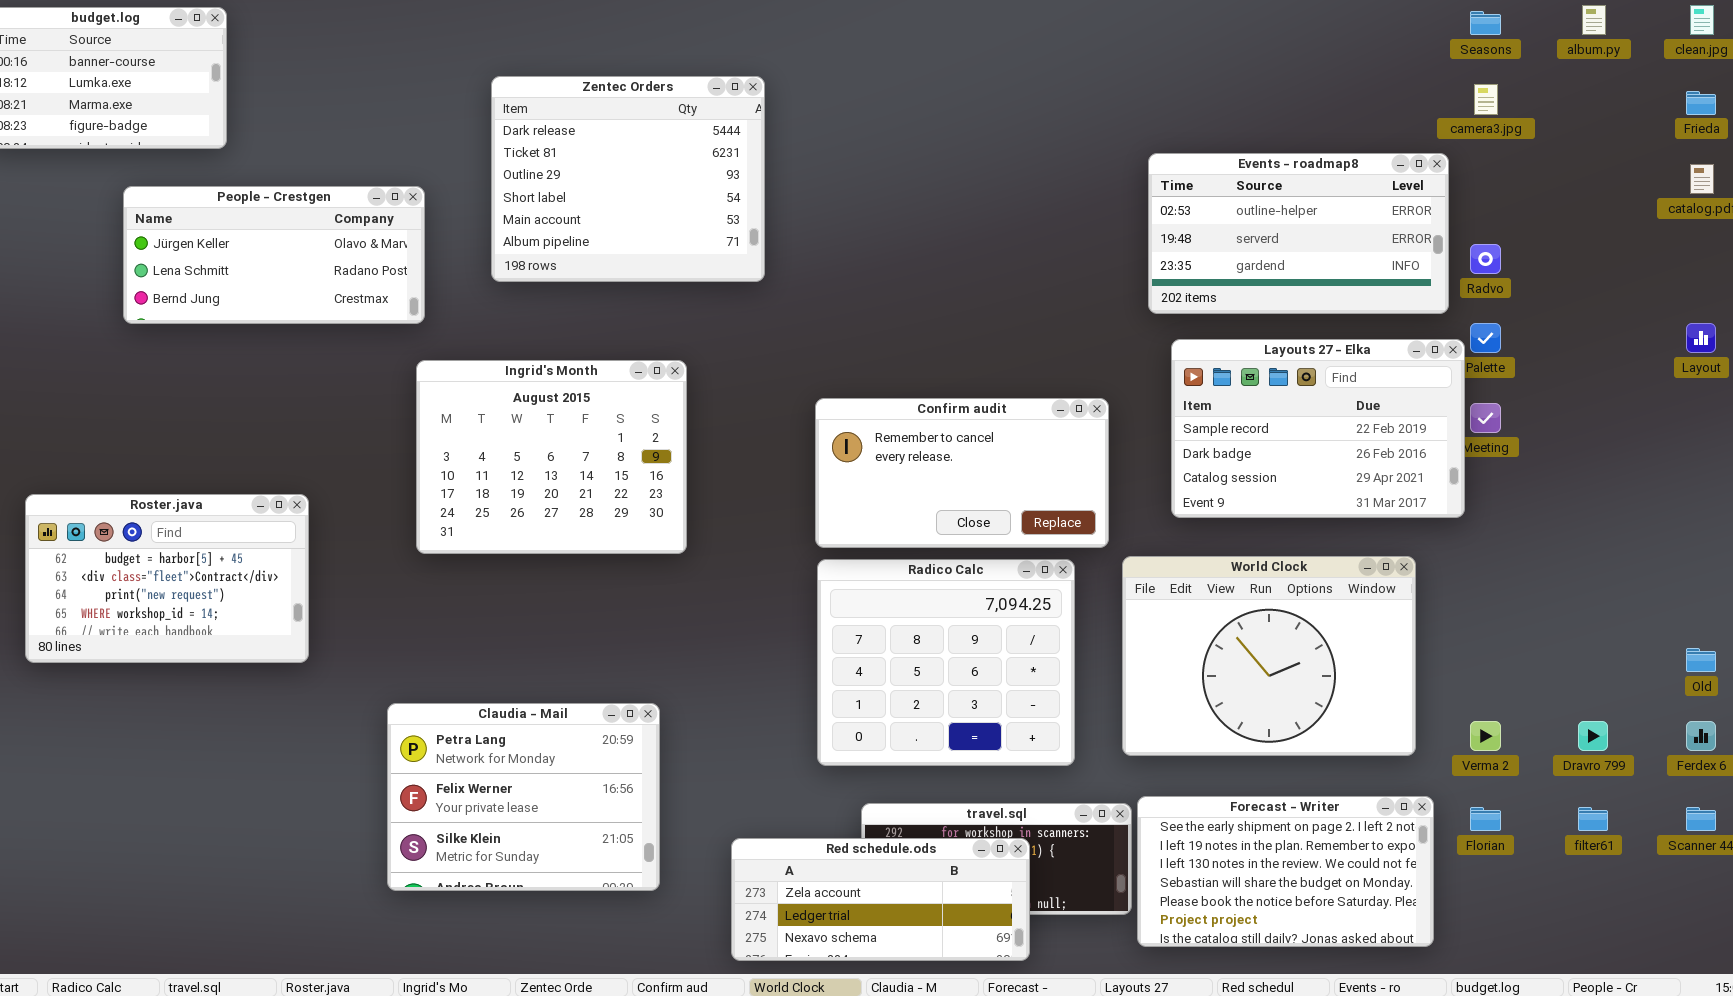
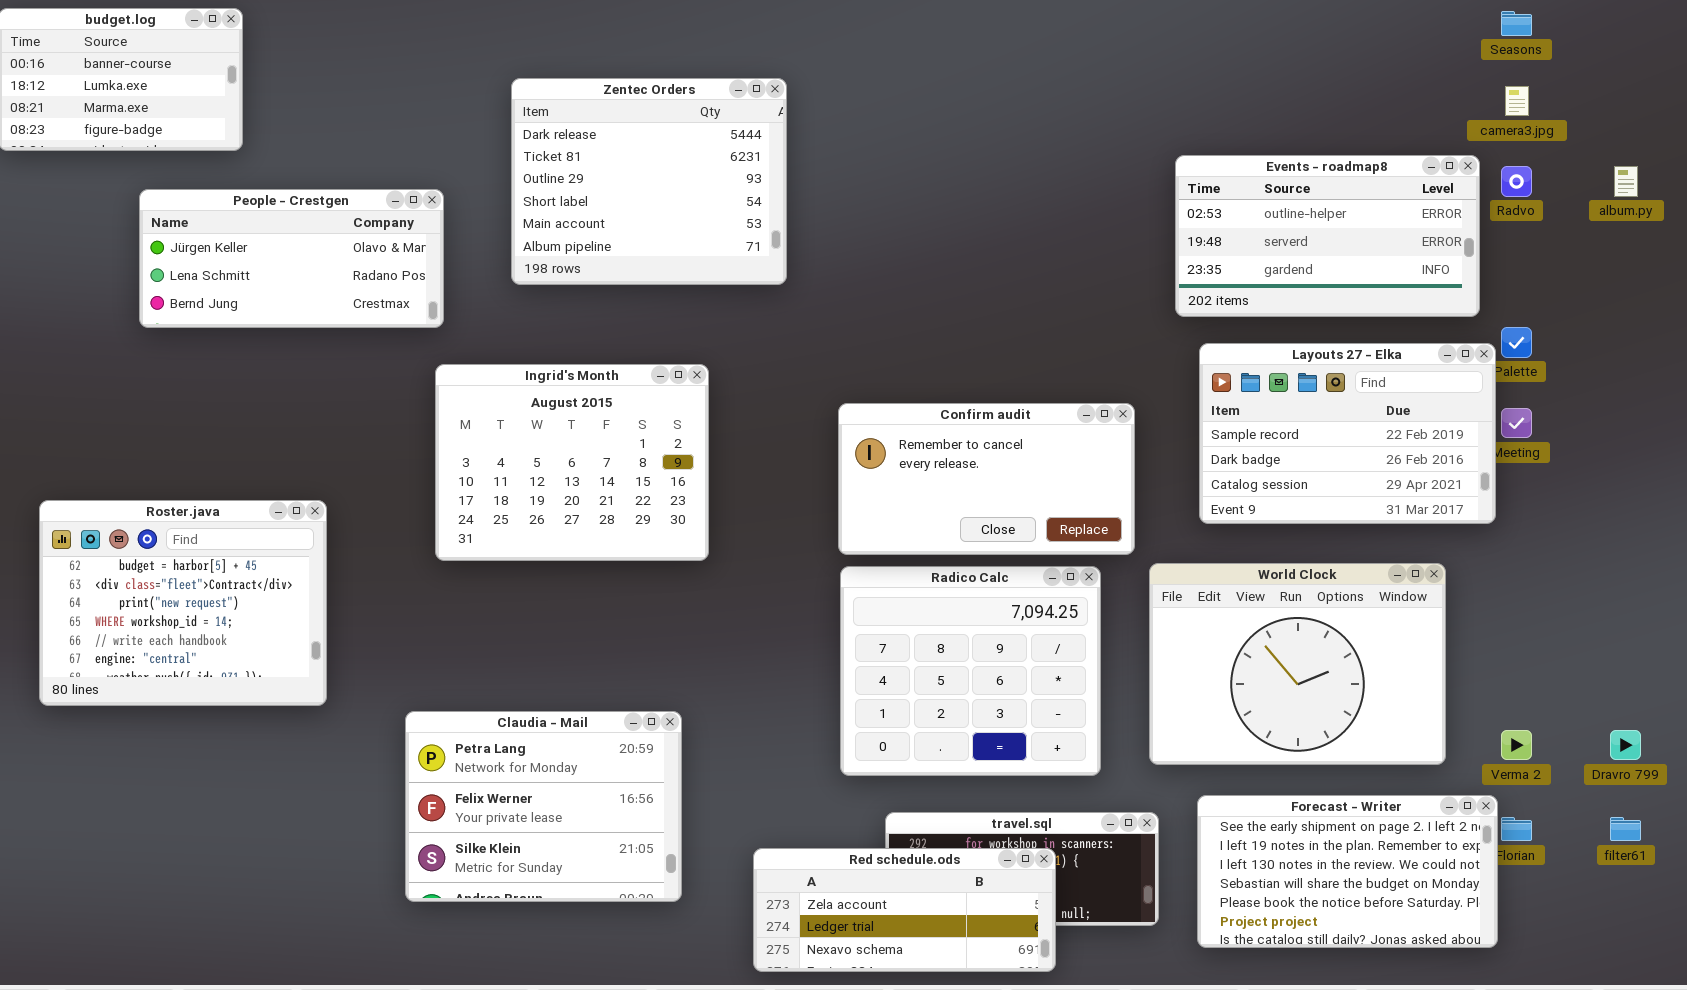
album.py: [1582,5,1606,35] -> [1614,166,1638,197], moved
Radvo: [1470,244,1501,274] -> [1501,166,1532,197], moved
Roster.java: [25,494,309,663] -> [39,500,327,706], resized
Forecast - Writer: [1137,796,1434,947] -> [1197,795,1498,948], moved

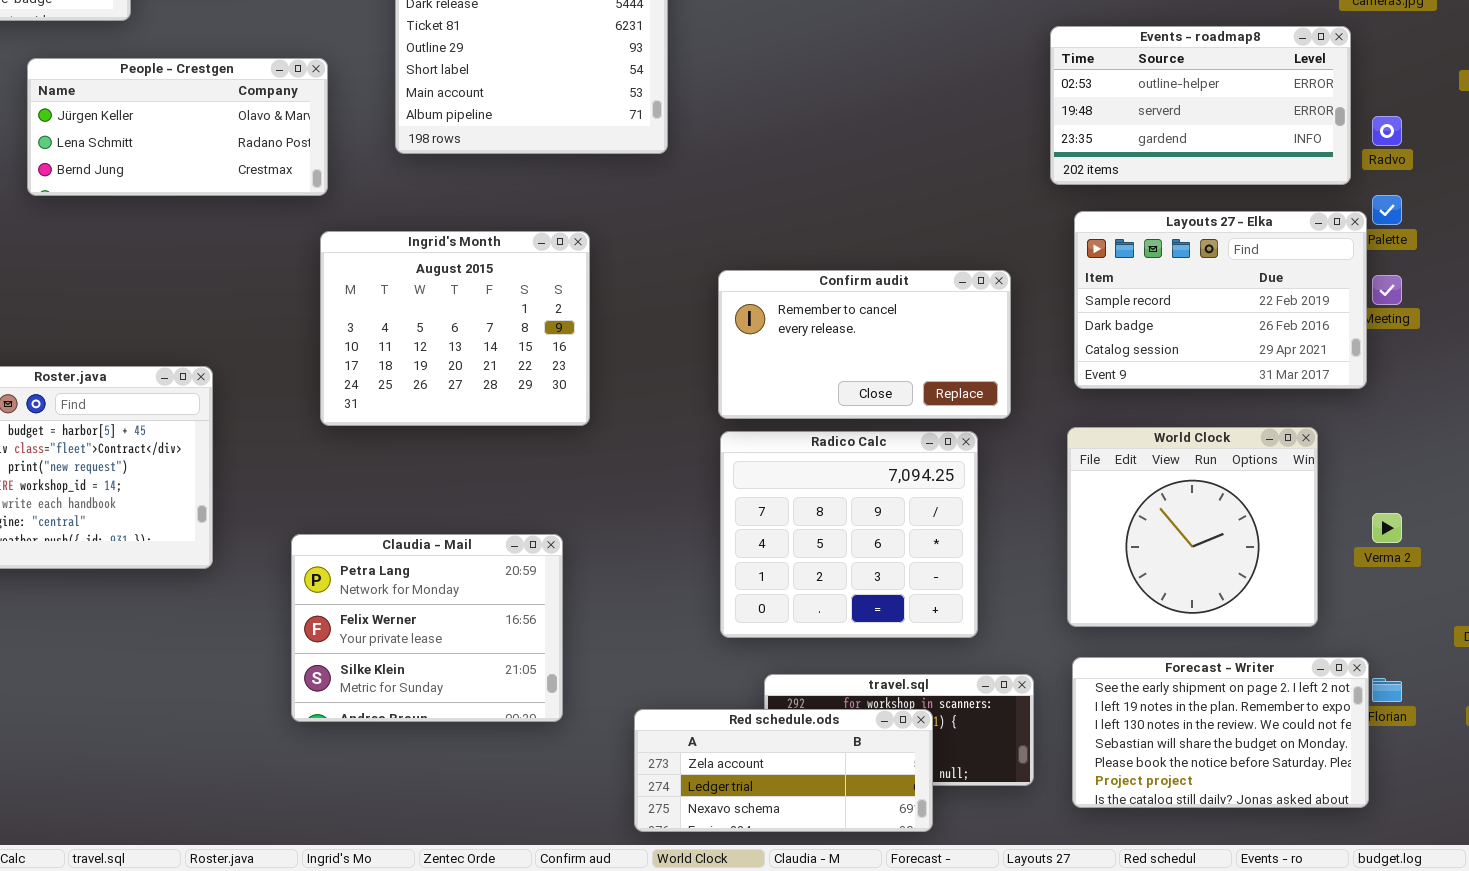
Radvo: [1501,166,1532,197] -> [1372,116,1402,146], moved
World Clock: [1149,563,1446,765] -> [1067,427,1318,627], resized
Claudia - Mail: [405,711,682,902] -> [291,534,563,722], moved
Verma 2: [1501,730,1532,760] -> [1372,513,1402,543], moved

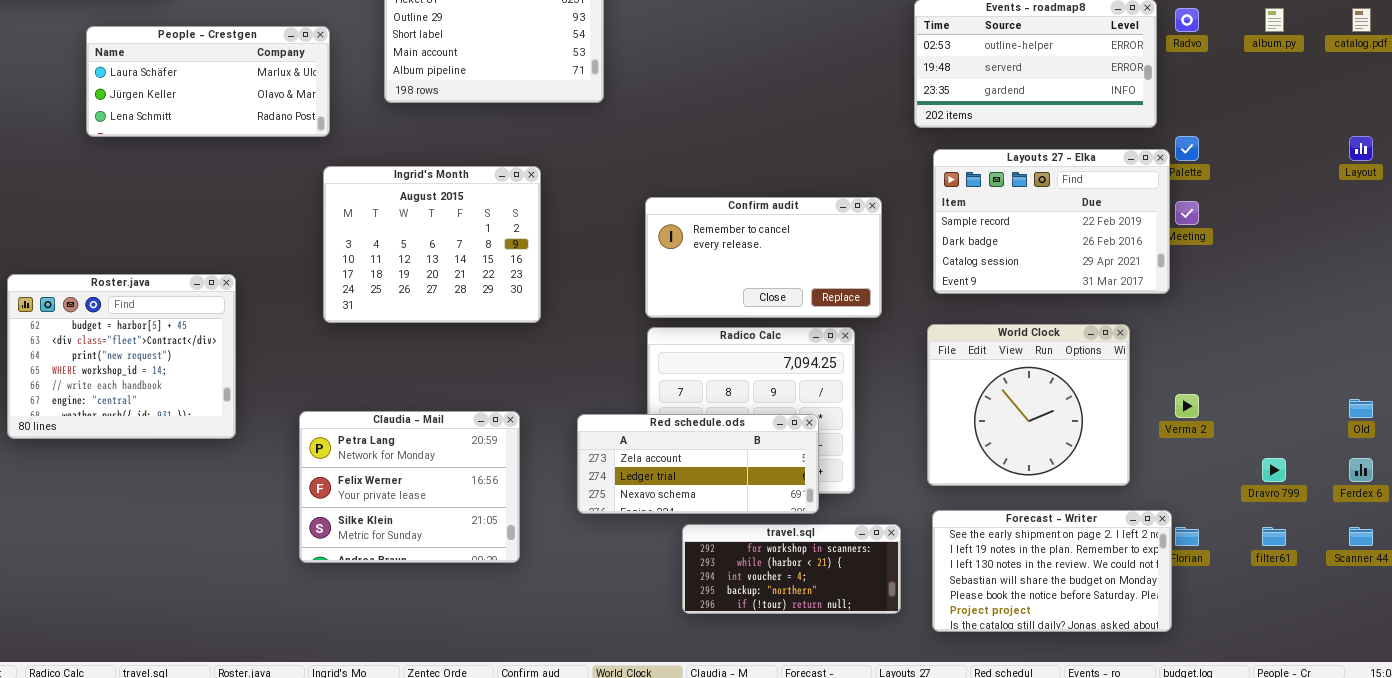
People - Crestgen: [27,58,328,196] -> [86,26,330,137], scrolled up 1 row
Radvo: [1372,116,1402,146] -> [1175,8,1199,32], moved
Red schedule.ods: [634,709,933,832] -> [577,414,819,514], moved

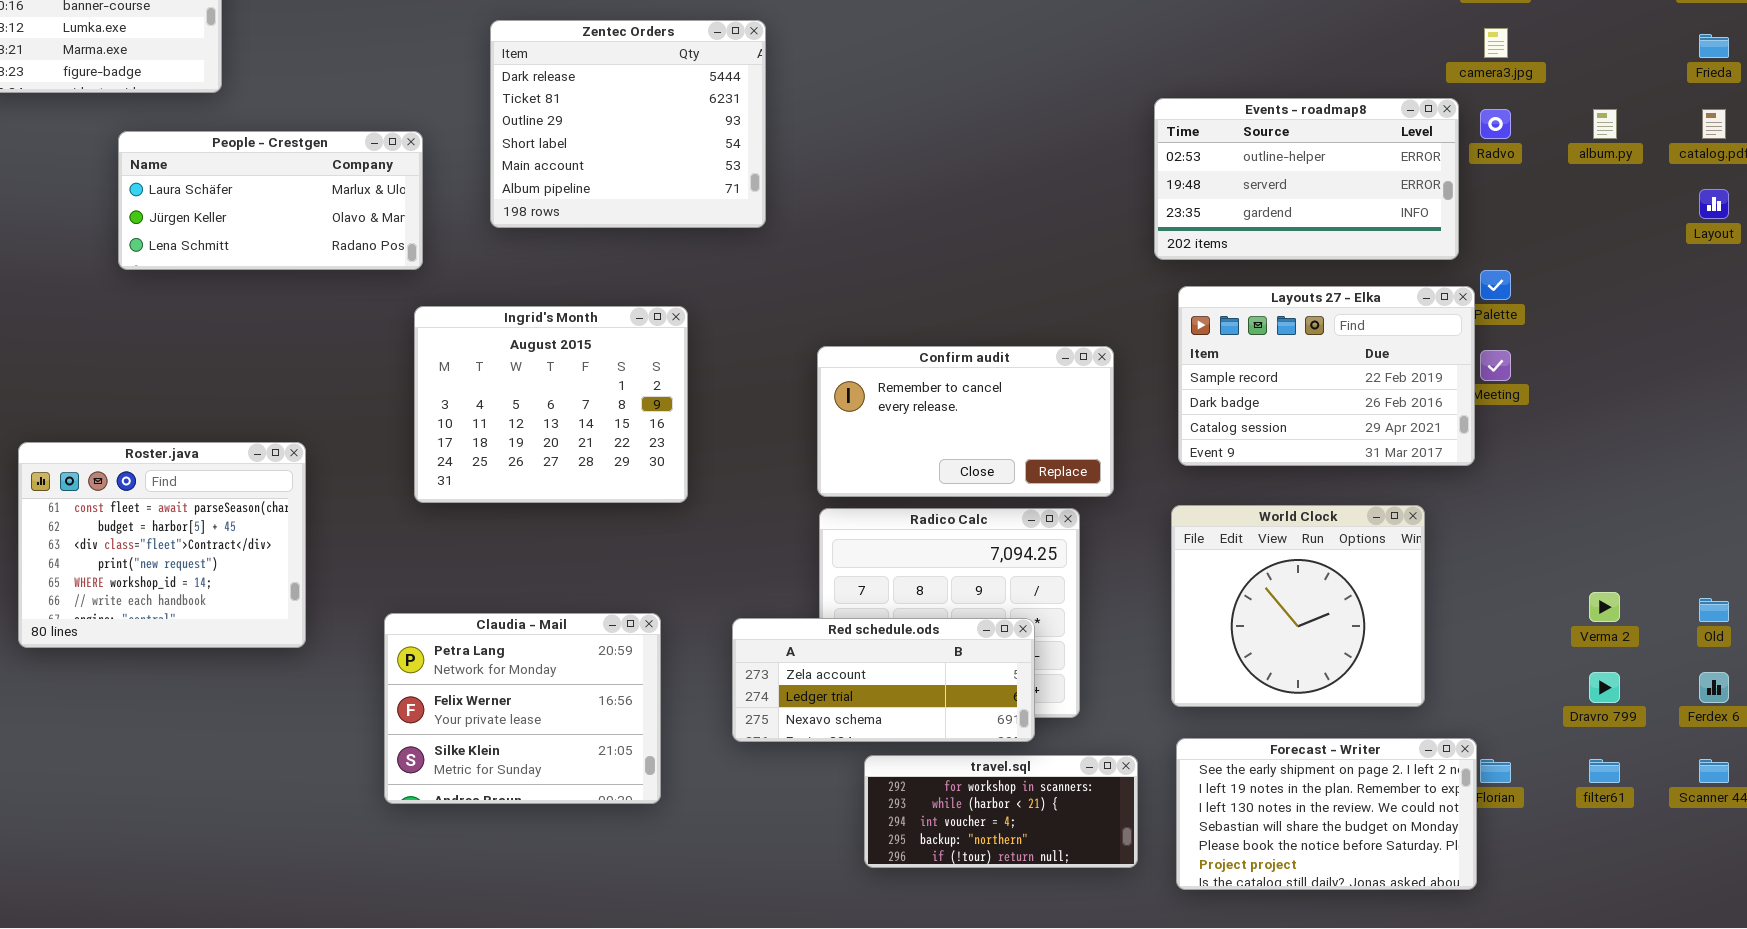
Layout: [1349,136,1373,161] -> [1699,189,1729,219], moved
Roster.java: [7,274,236,439] -> [18,442,306,648], scrolled up 1 row
Verma 2: [1175,394,1199,418] -> [1589,592,1620,622], moved

